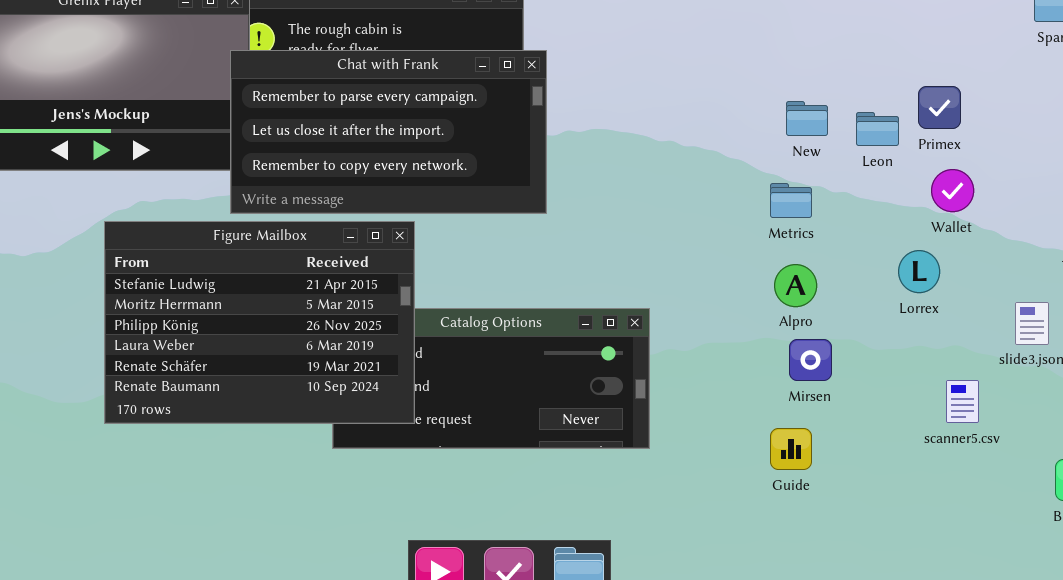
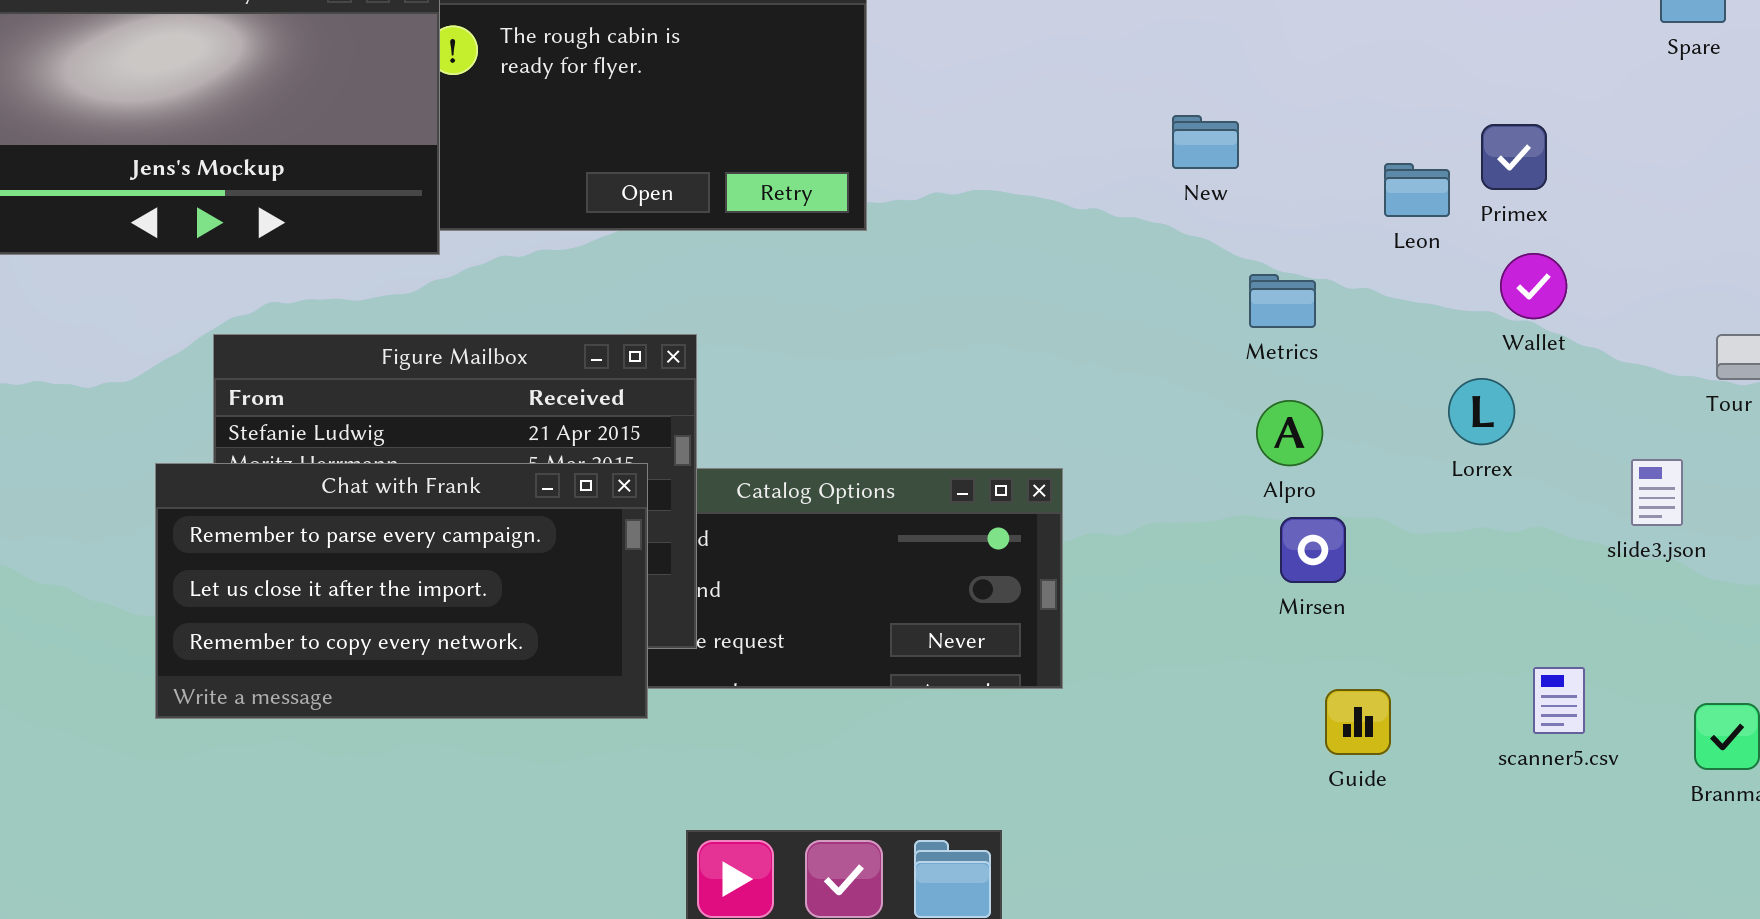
Chat with Frank: [230,50,547,214] -> [155,463,648,719], moved
New: [786,101,828,136] -> [1172,115,1239,169], moved
scanner5.csv: [946,380,979,423] -> [1533,667,1585,734], moved
Guide: [770,428,812,470] -> [1325,689,1391,755], moved

